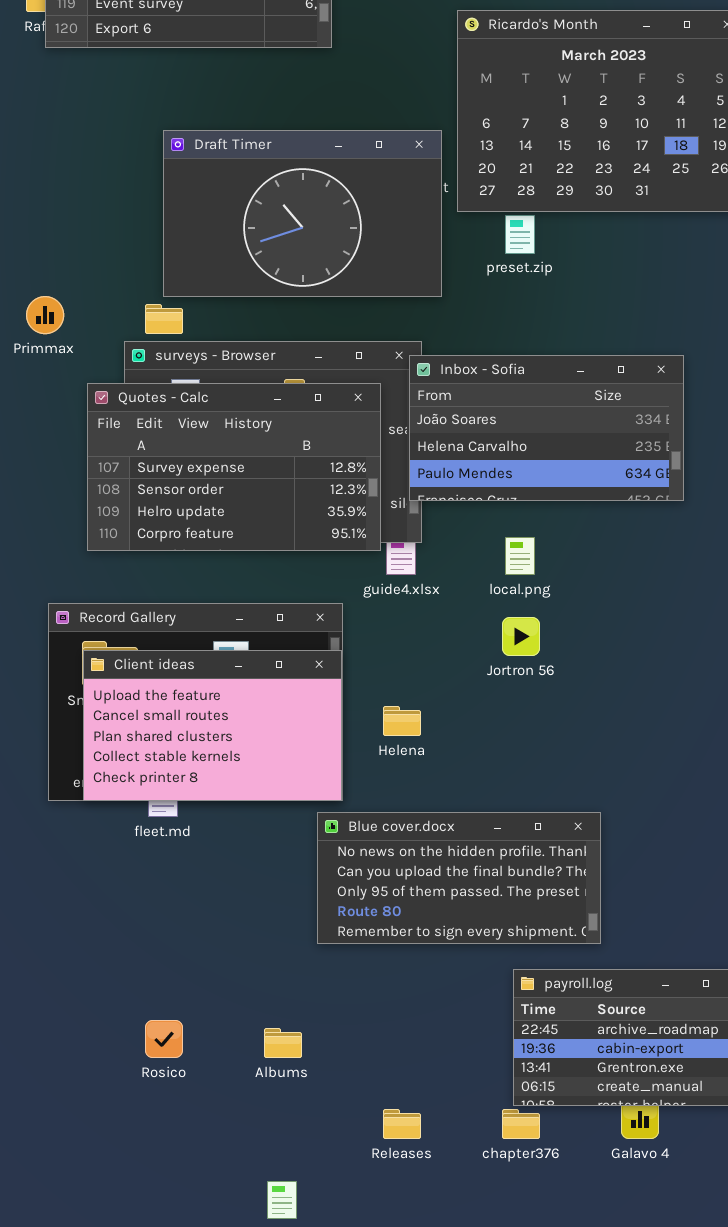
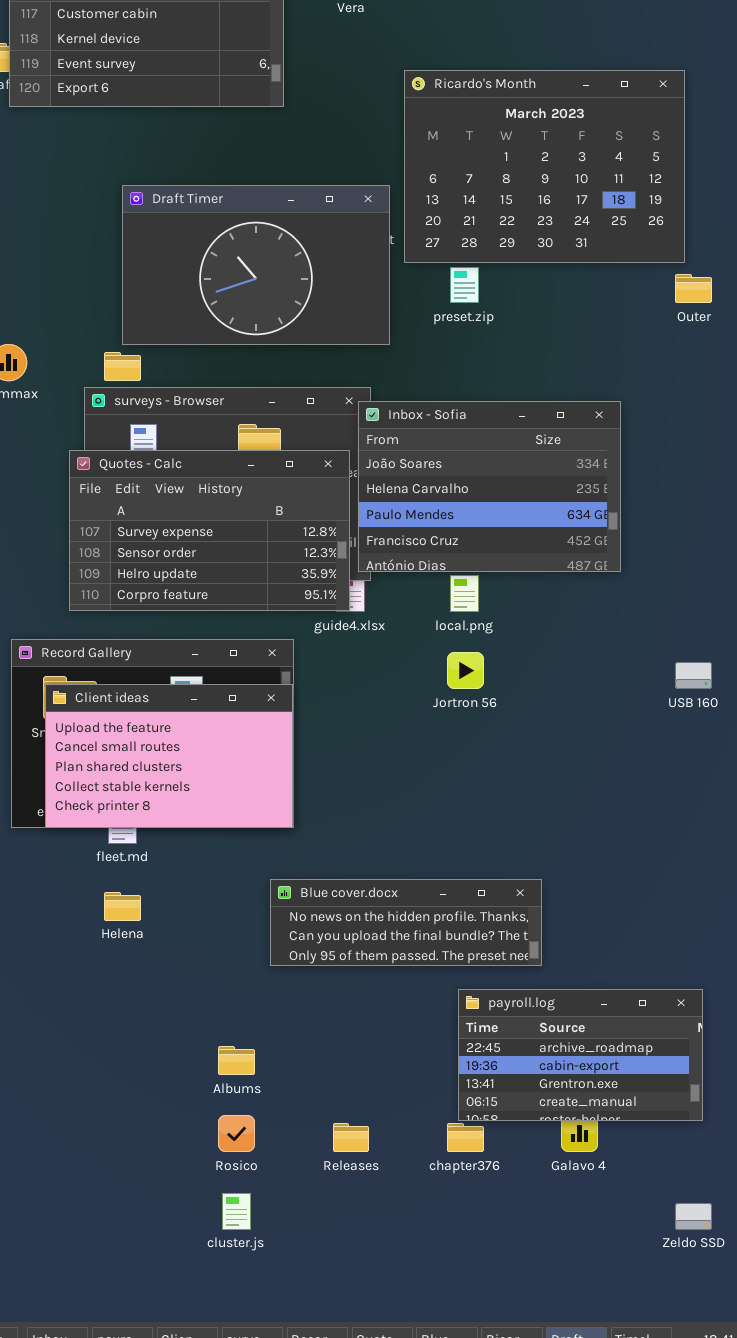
Inbox - Sofia: [409,355,684,501] -> [358,401,621,572], resized
Quotes - Calc: [87,383,381,551] -> [69,450,350,611], moved
Helena: [383,706,421,736] -> [104,892,141,921], moved
Blue cover.docx: [317,812,601,944] -> [270,879,542,966], resized
Rosico: [145,1020,183,1058] -> [218,1115,255,1152], moved

